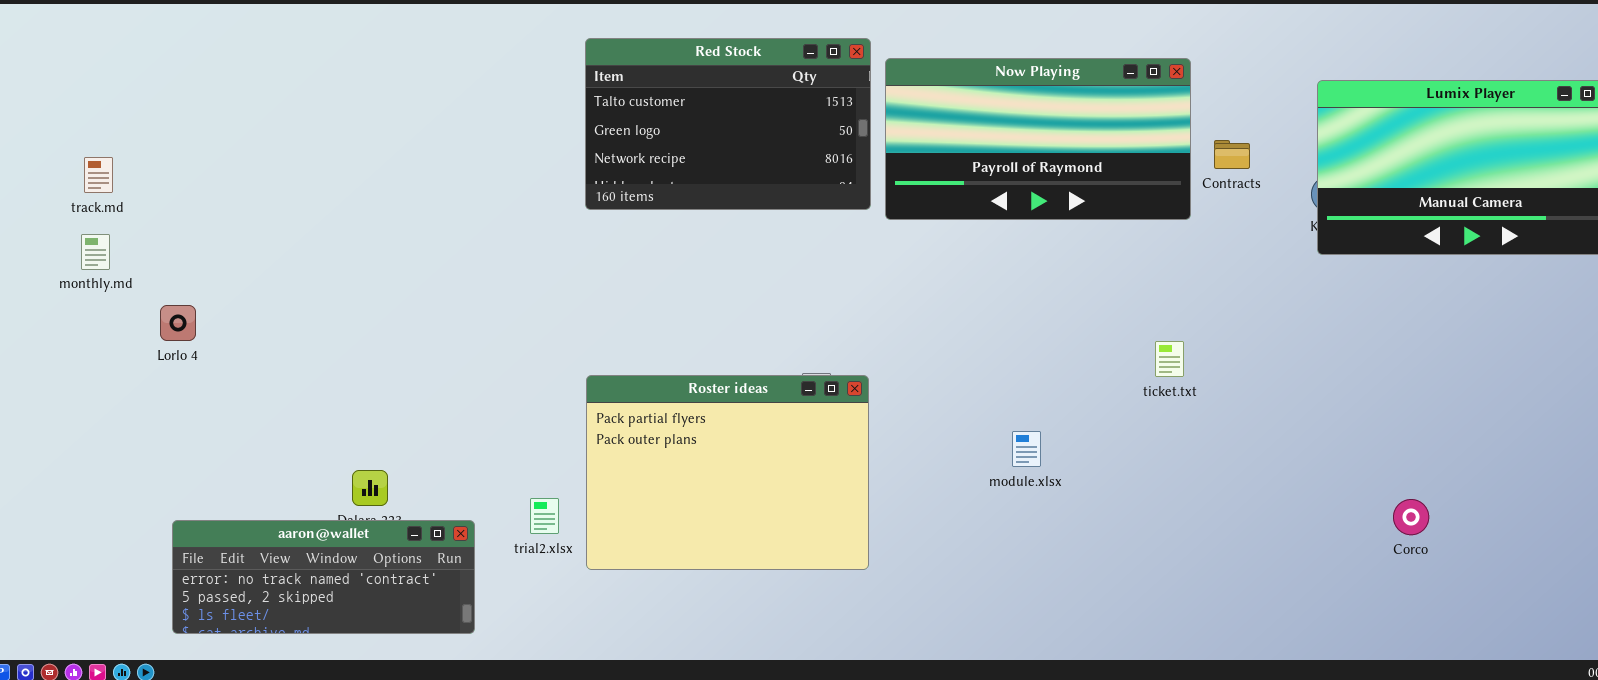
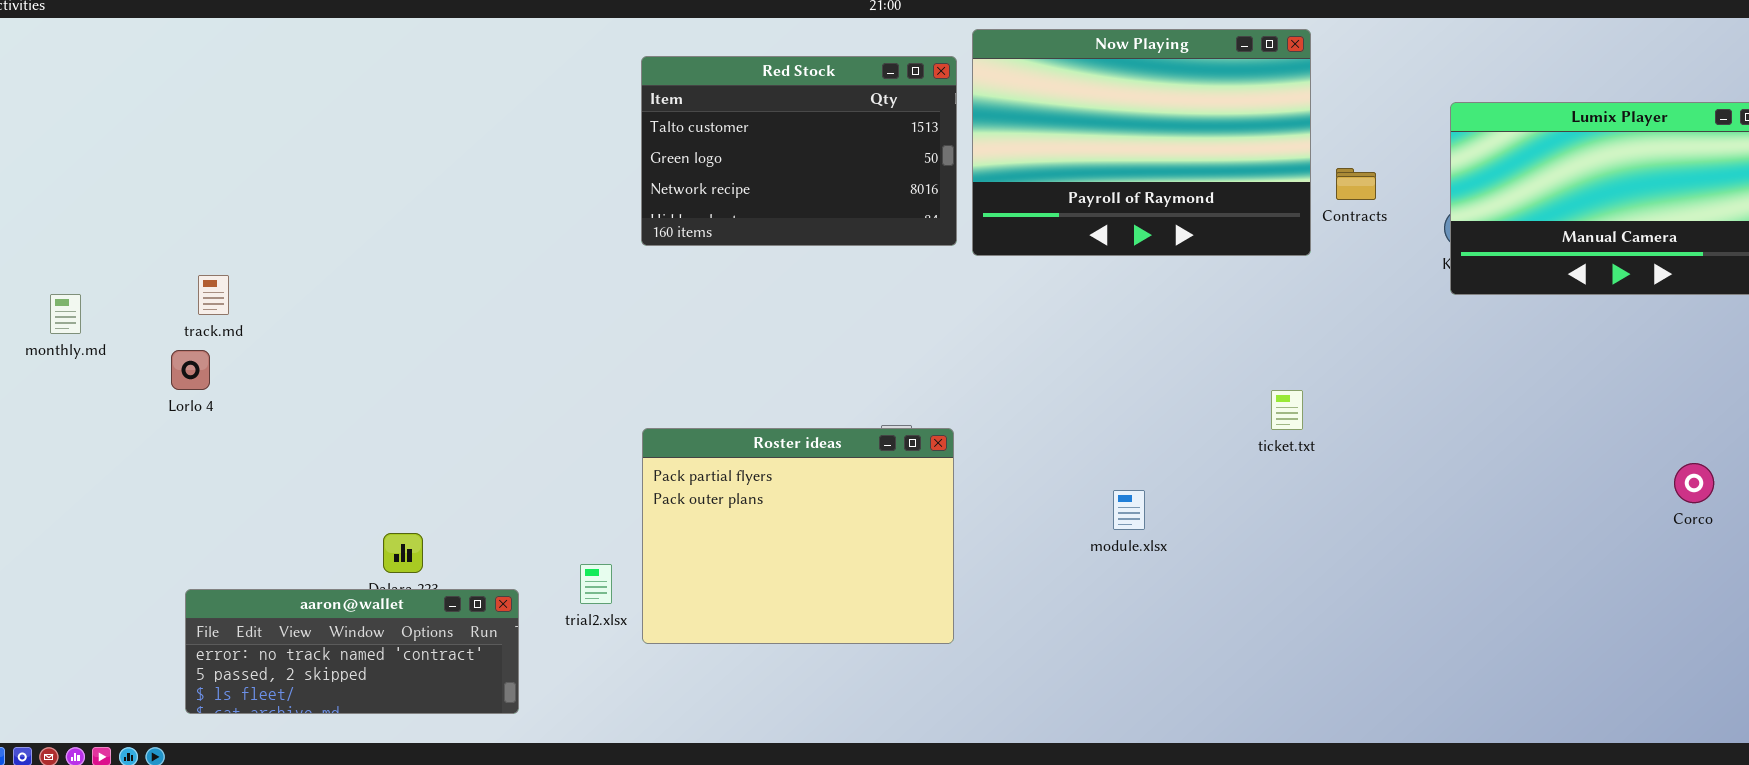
Now Playing: [885,58,1191,220] -> [972,29,1311,256], resized
track.md: [84,157,113,193] -> [198,275,229,315], moved
monthly.md: [81,234,110,270] -> [50,294,81,334], moved
Corco: [1393,499,1429,535] -> [1674,463,1714,503], moved

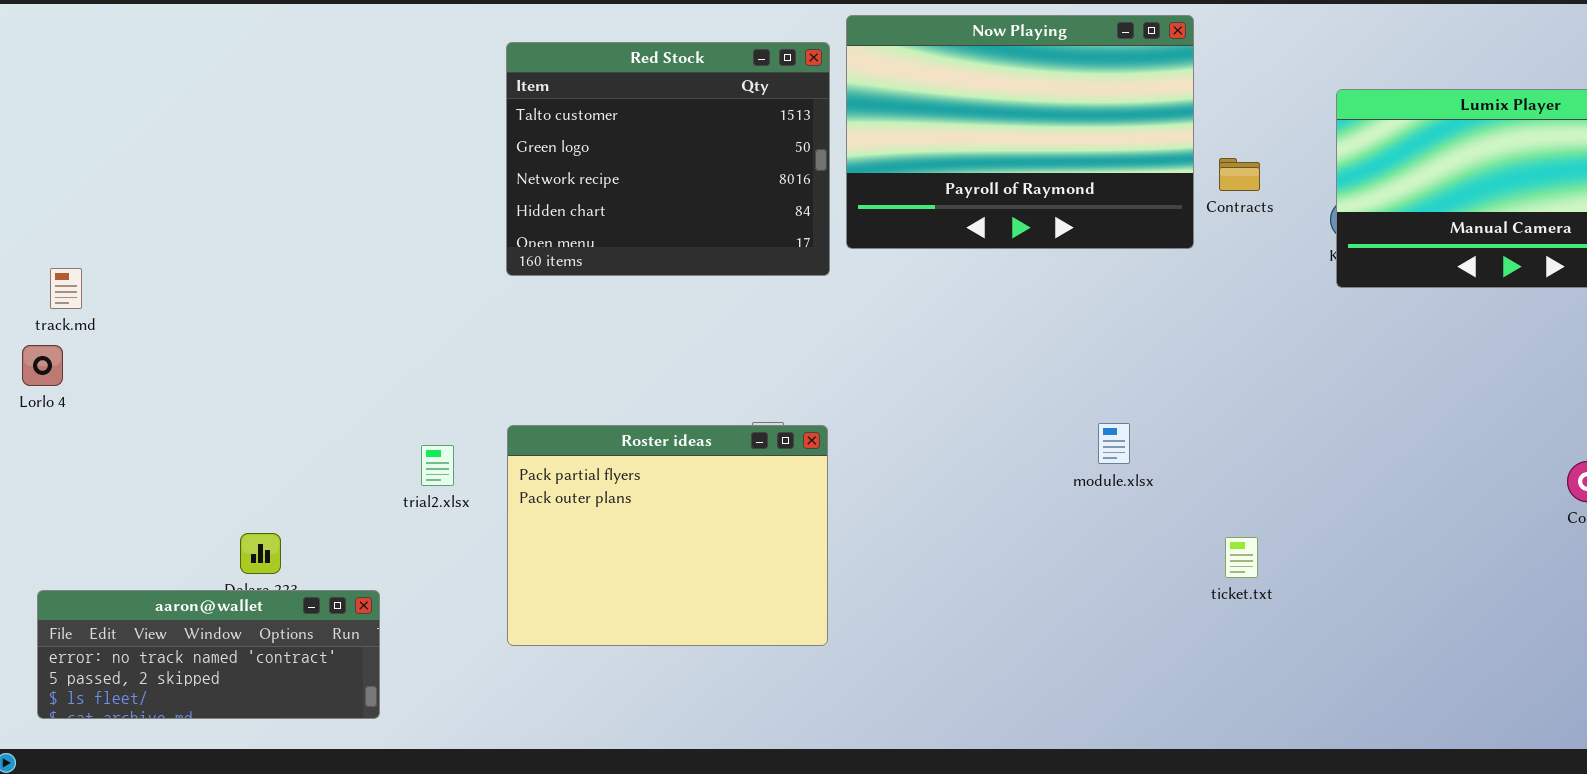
Red Stock: [641,56,957,246] -> [506,42,830,276], resized
ticket.txt: [1271,390,1303,430] -> [1225,537,1258,578], moved
module.xlsx: [1113,490,1145,530] -> [1098,423,1130,464], moved
trial2.xlsx: [580,564,612,604] -> [421,445,454,486], moved

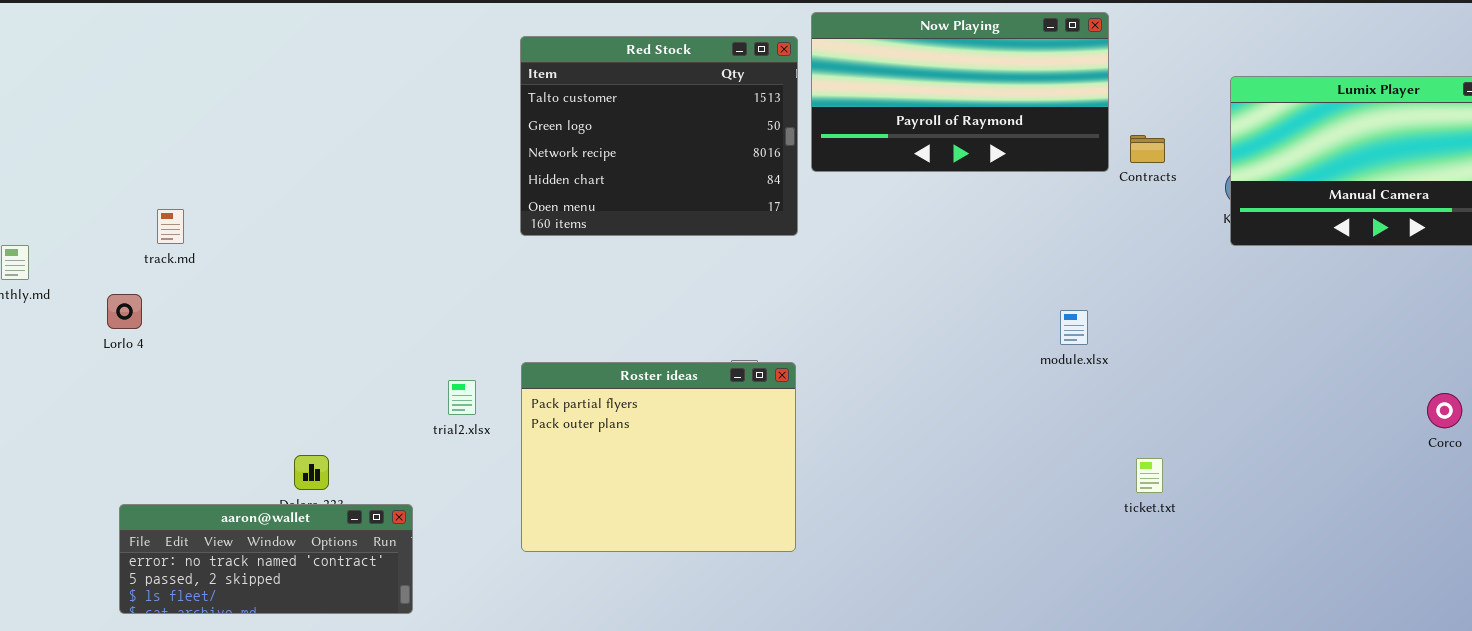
Now Playing: [846,15,1194,249] -> [811,12,1109,172], resized
track.md: [50,268,82,309] -> [157,209,184,244], moved
module.xlsx: [1098,423,1130,464] -> [1060,310,1088,345], moved

